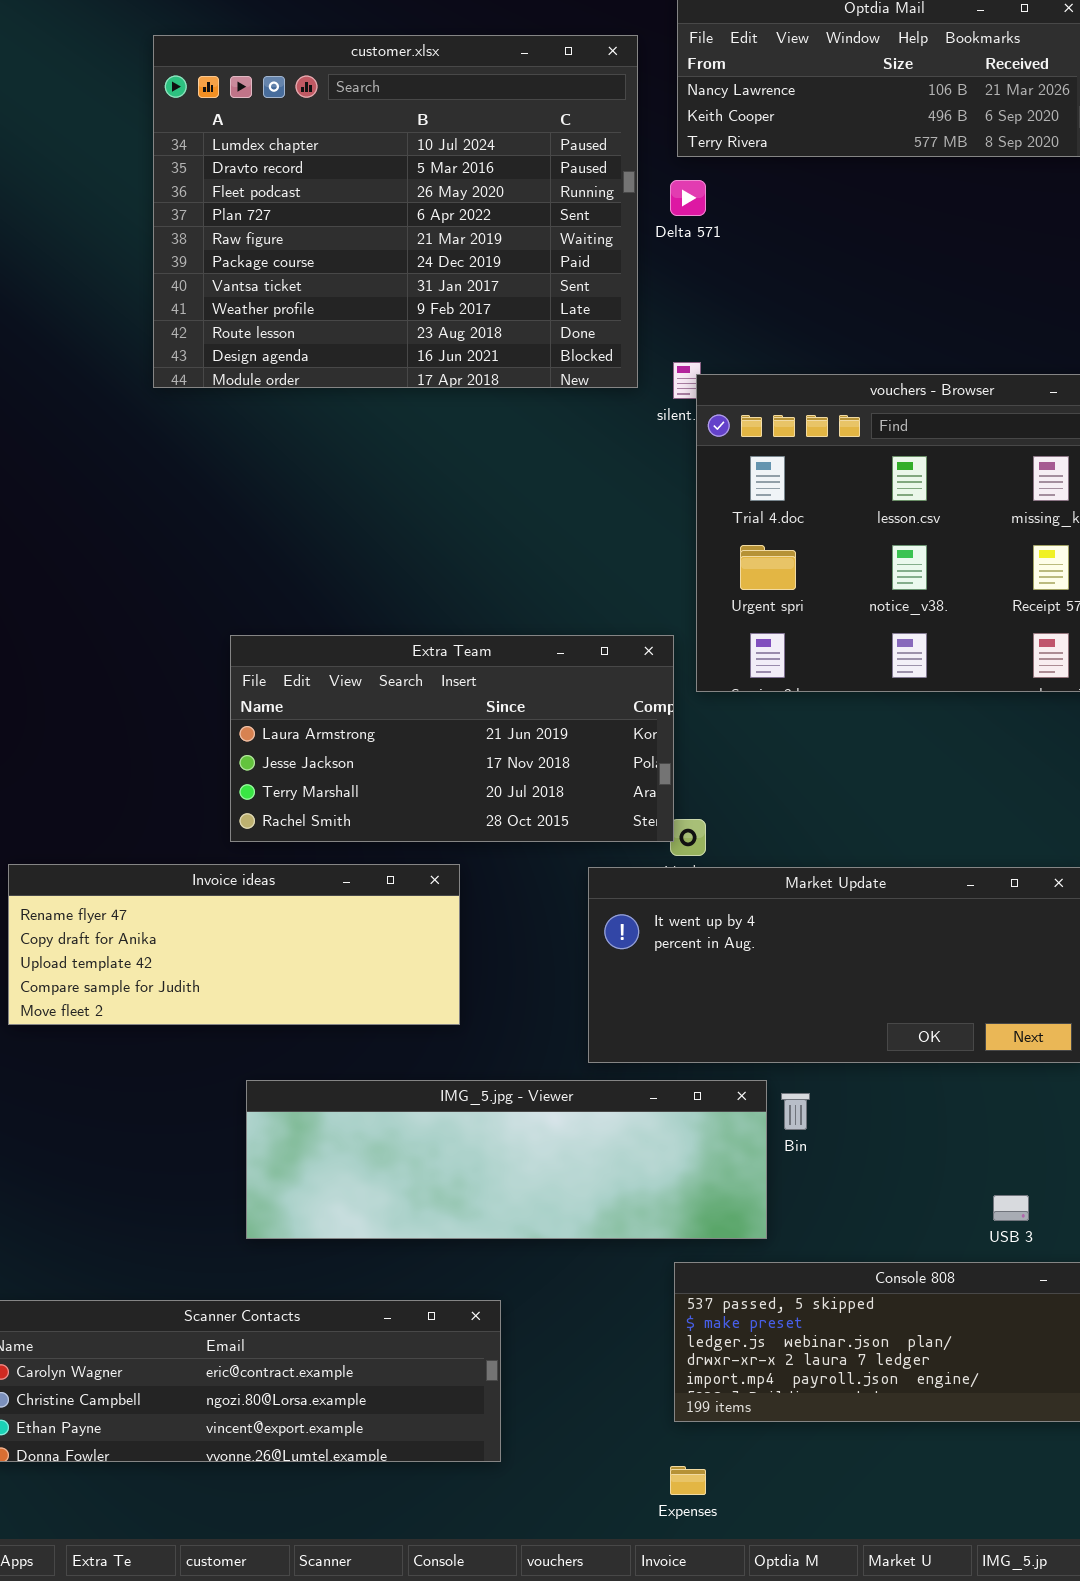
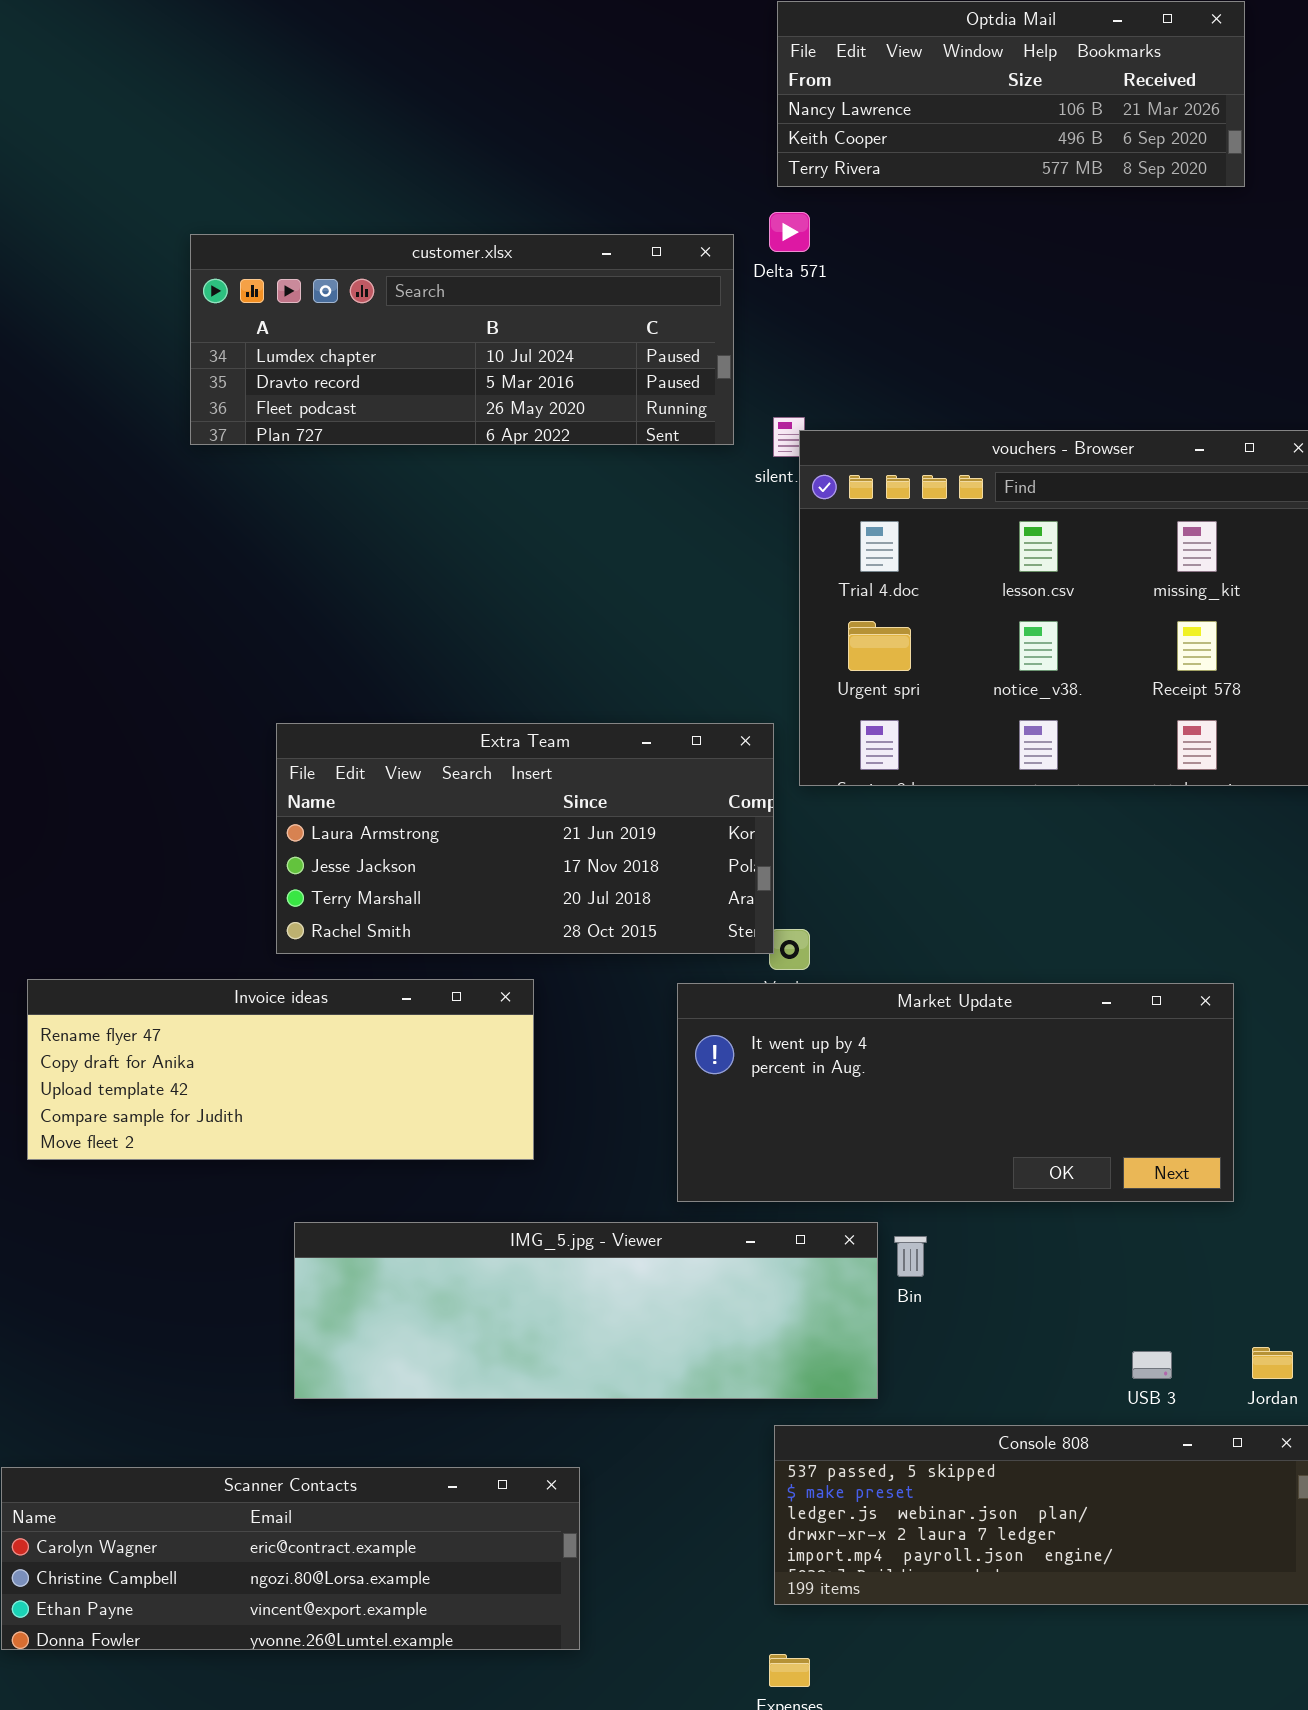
customer.xlsx: [153,35,638,388] -> [190,234,734,445], resized

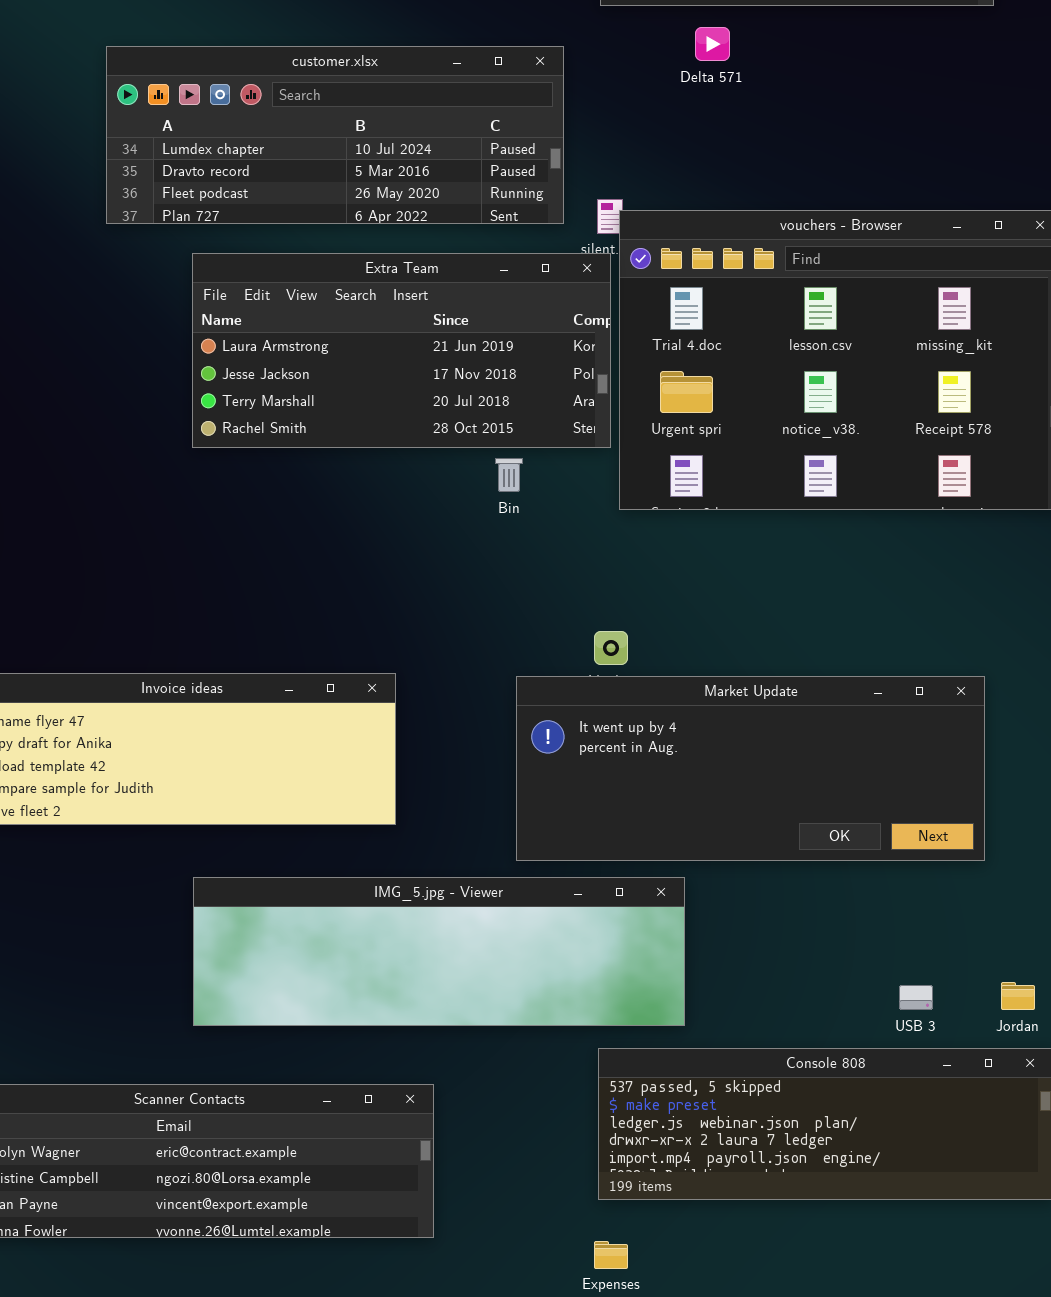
Delta 571: [769,212,810,252] -> [695,27,730,61], moved
Extra Team: [276,723,774,954] -> [192,253,611,448], moved
Bin: [894,1236,927,1277] -> [495,458,523,492], moved

